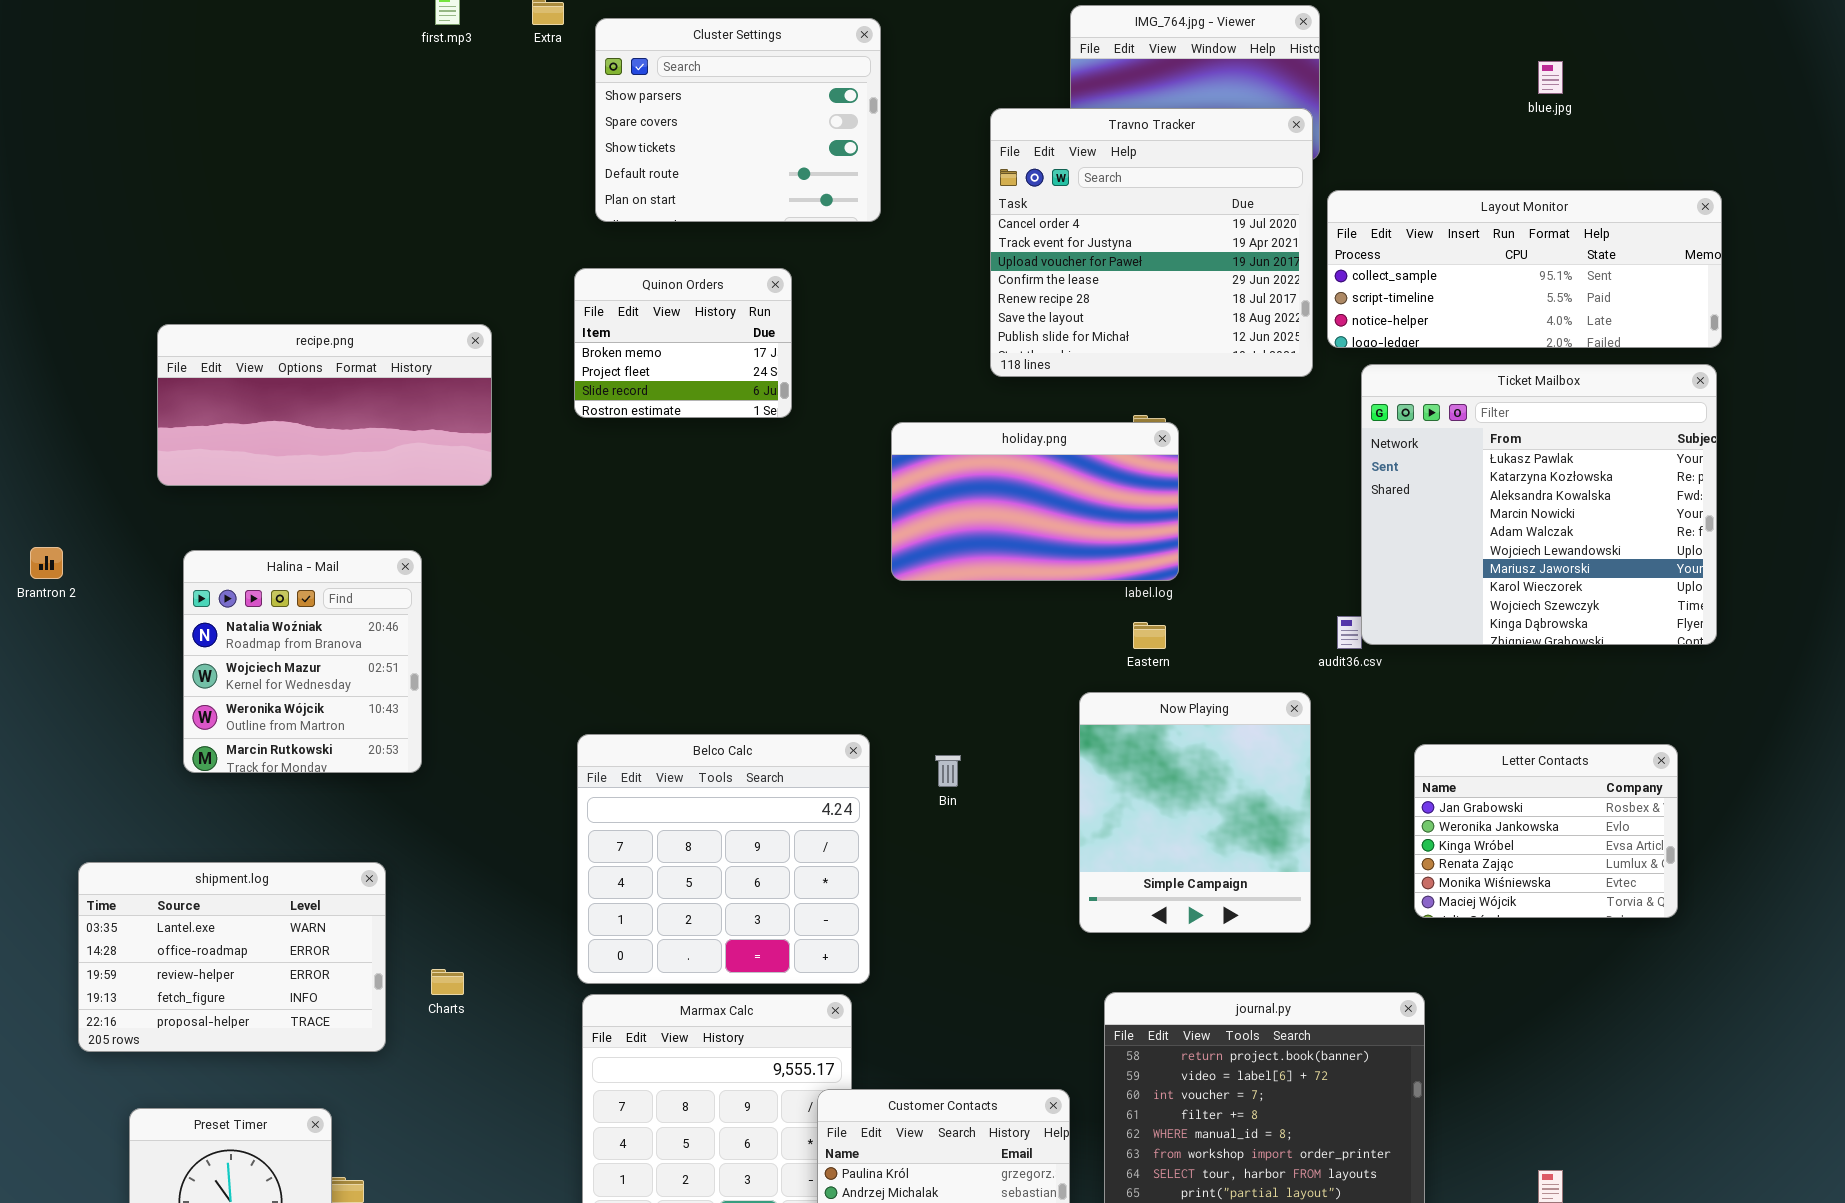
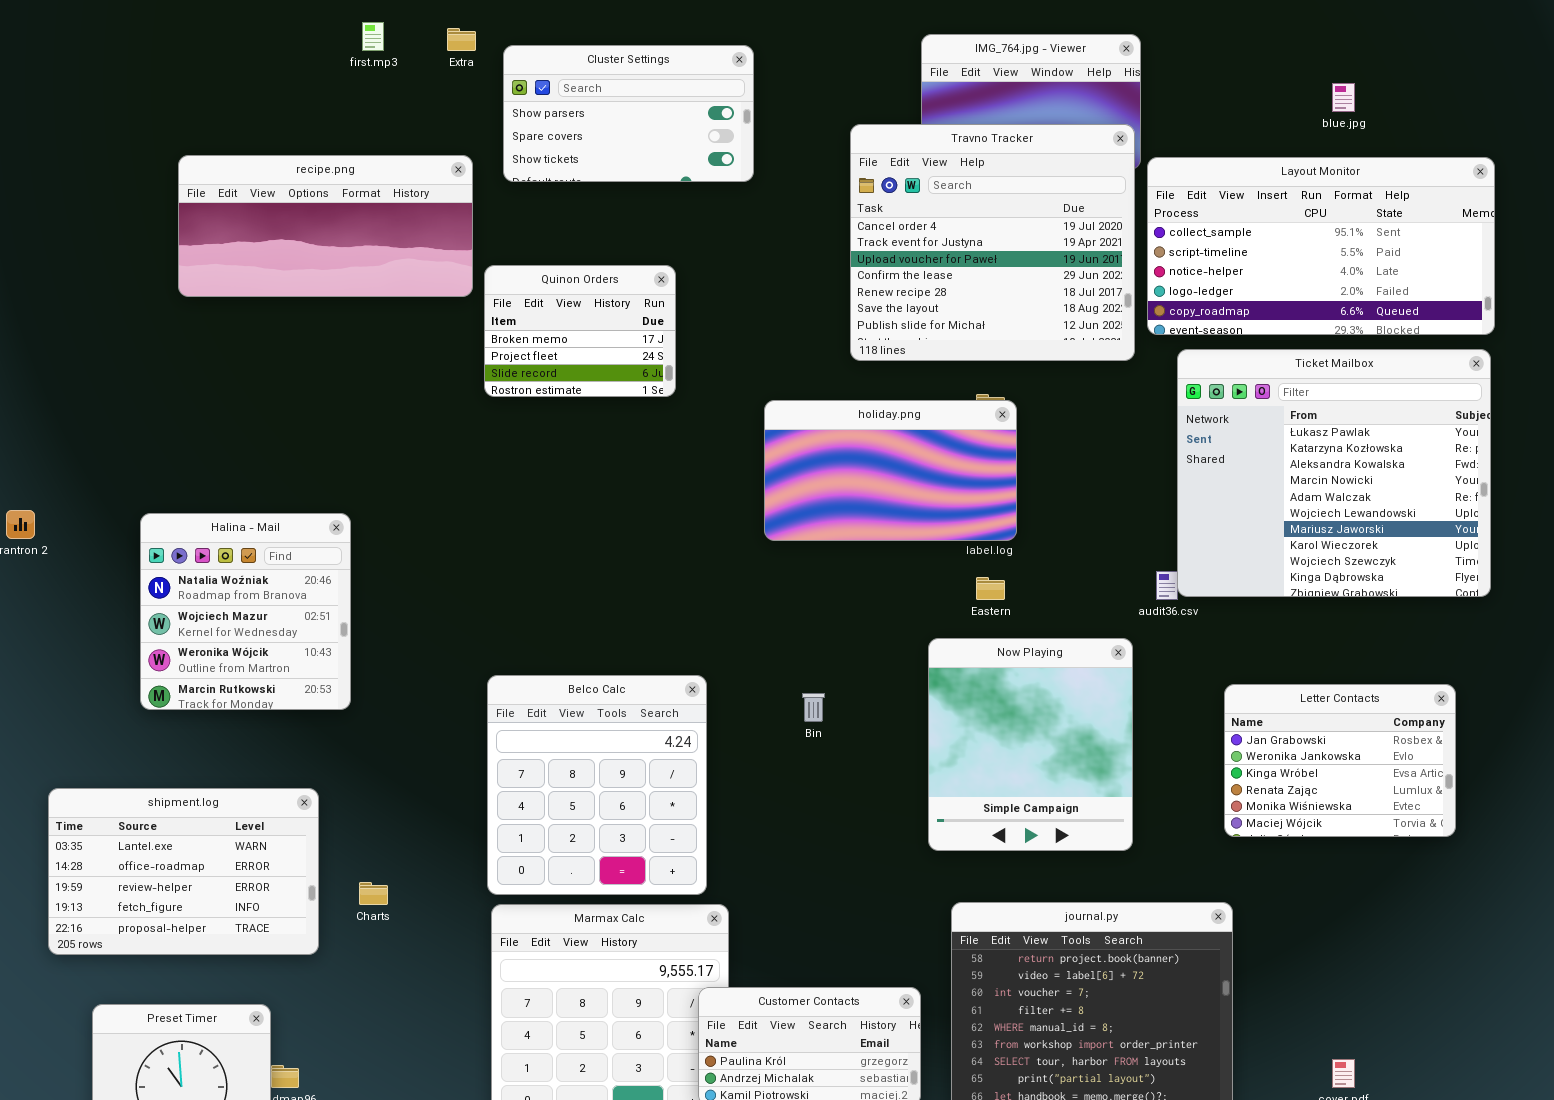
Cluster Settings: [595,18,881,222] -> [503,45,754,182], resized
Layout Monitor: [1327,190,1722,348] -> [1147,157,1495,335], resized
recipe.png: [157,324,492,486] -> [178,155,473,297], moved
Belco Calc: [577,734,870,984] -> [487,675,707,895], resized

